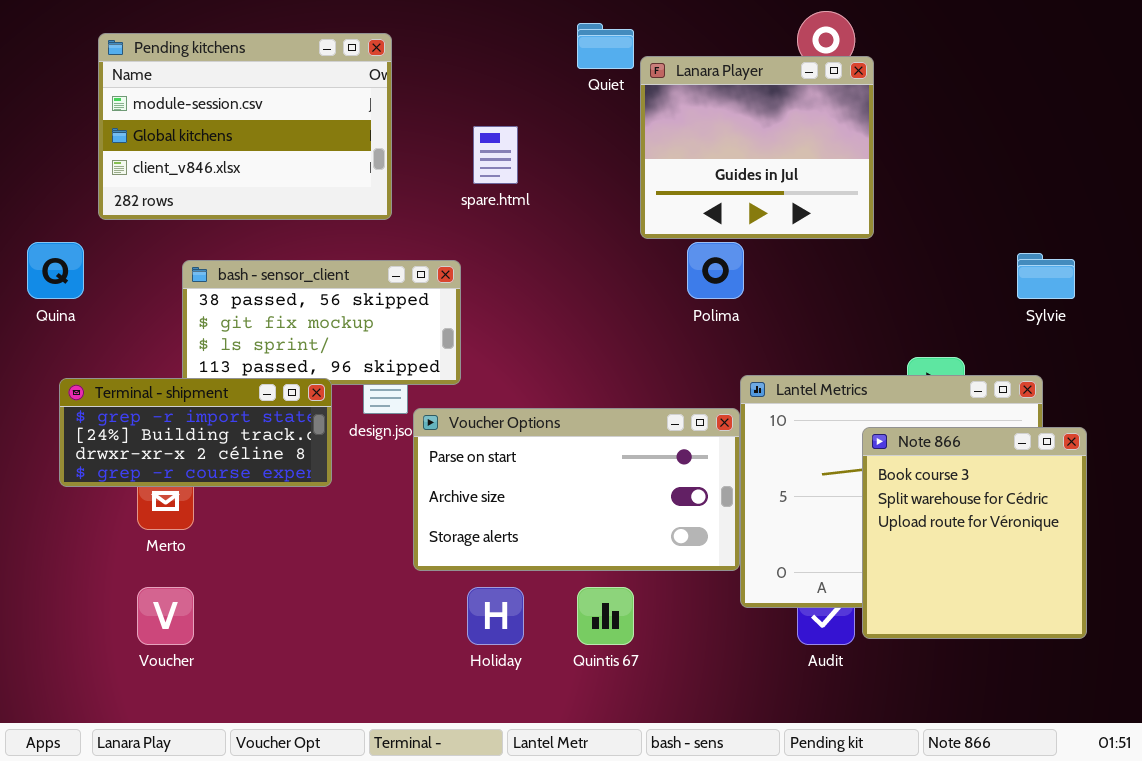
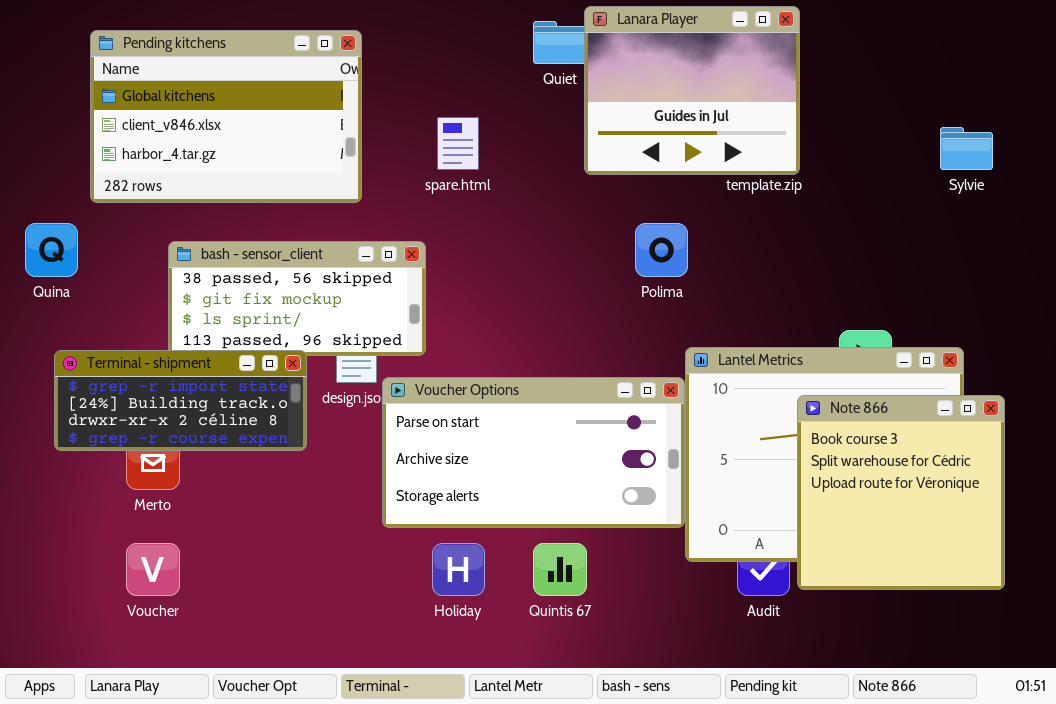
Pending kitchens: [98,33,392,220] -> [90,30,362,203], scrolled down 1 row
Lanara Player: [640,56,874,239] -> [584,6,800,175], moved
Sylvie: [1017,253,1075,299] -> [940,127,993,170], moved

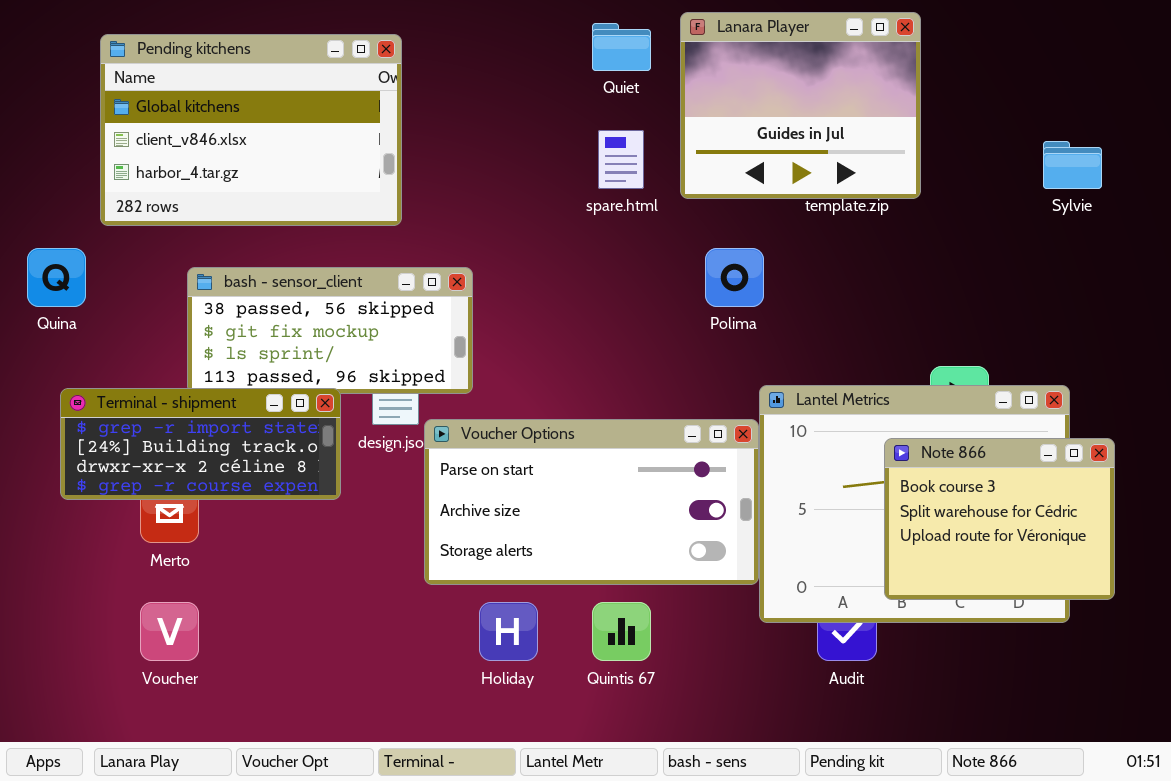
Lanara Player: [584,6,800,175] -> [680,12,921,199], moved
spare.html: [437,117,479,170] -> [598,130,644,189], moved
Note 866: [797,395,1005,590] -> [884,438,1115,600], resized

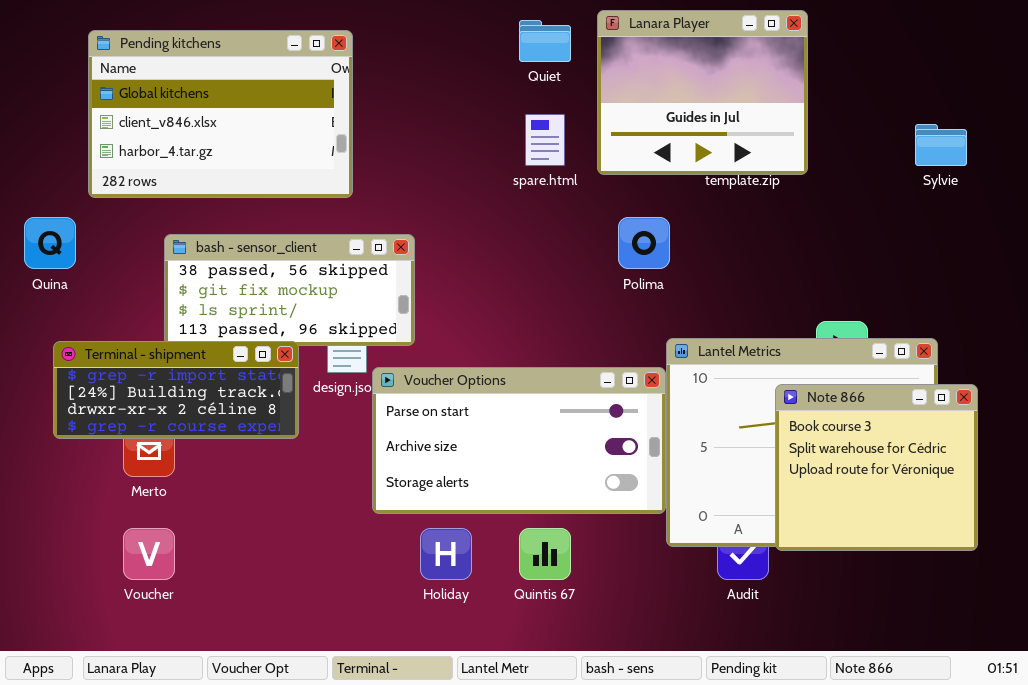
Note 866: [884,438,1115,600] -> [775,384,978,551], resized

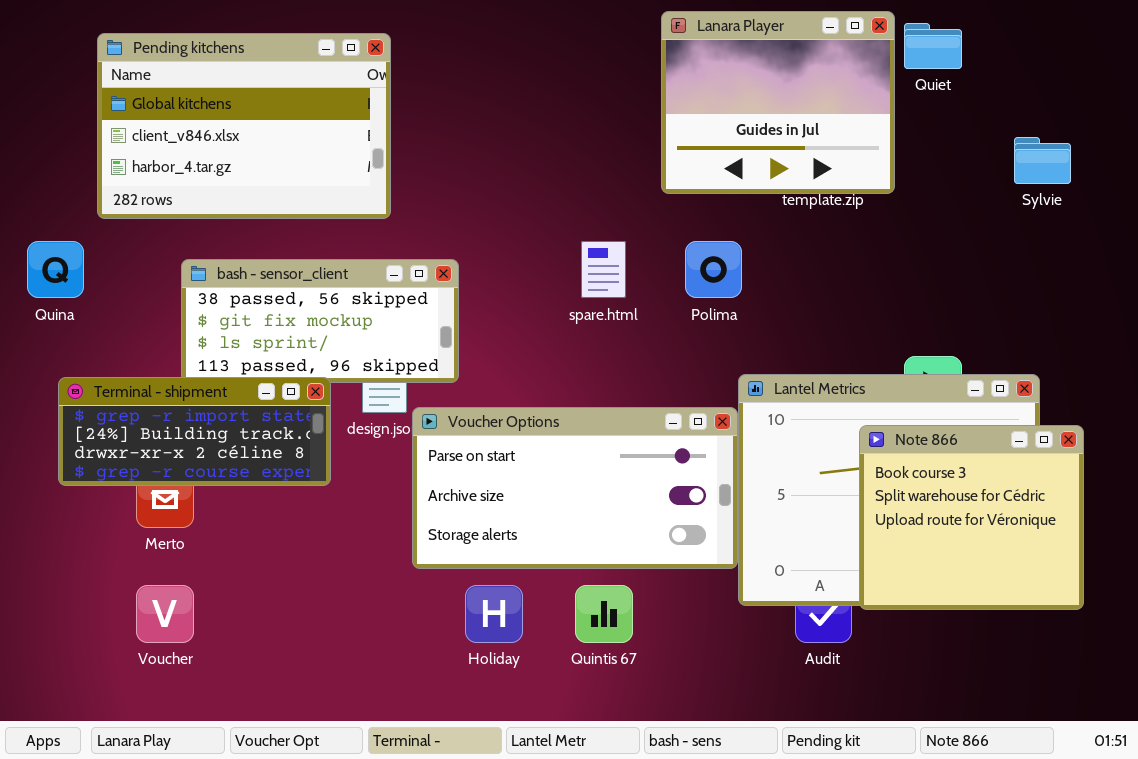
Quiet: [519,20,571,62] -> [904,23,962,69], moved
spare.html: [525,114,565,166] -> [581,241,626,298], moved

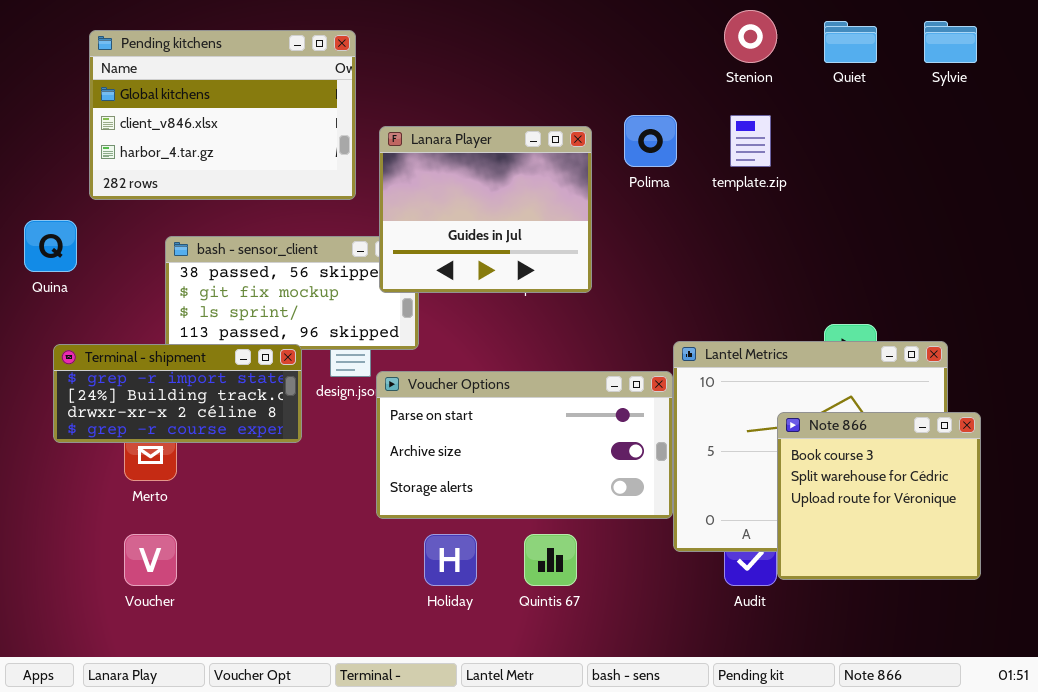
Lanara Player: [661,11,895,194] -> [379,126,592,293], moved
Sylvie: [1014,137,1071,184] -> [924,21,977,63], moved
Polima: [685,241,742,298] -> [624,115,677,167], moved
Note 866: [859,425,1084,610] -> [777,412,981,580], moved

